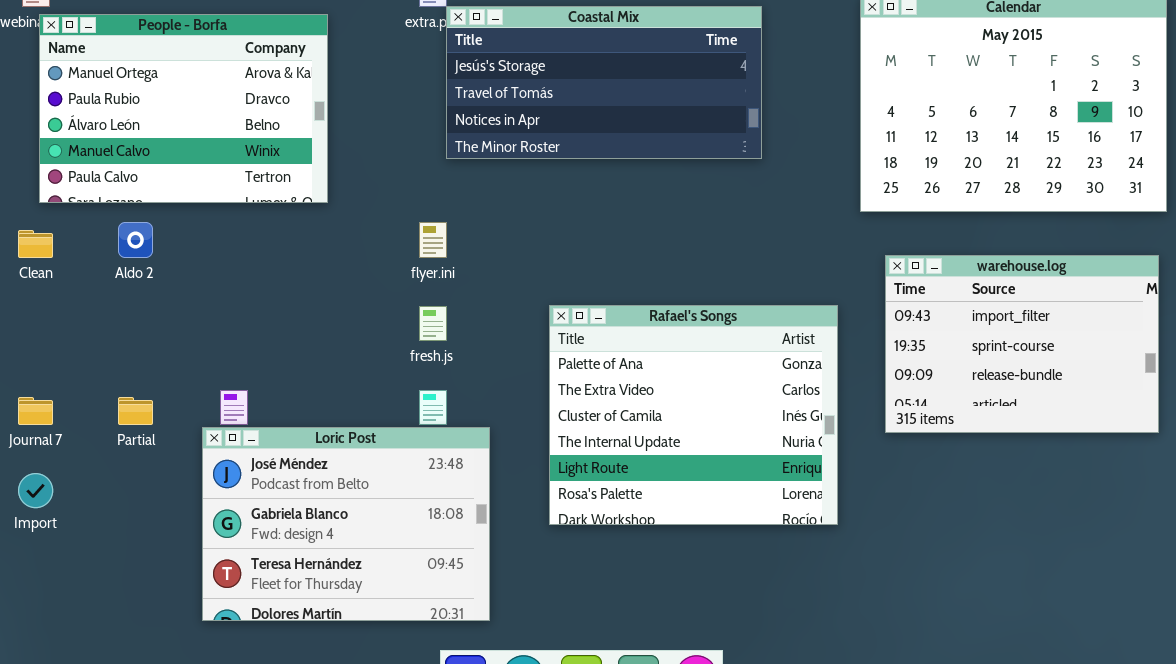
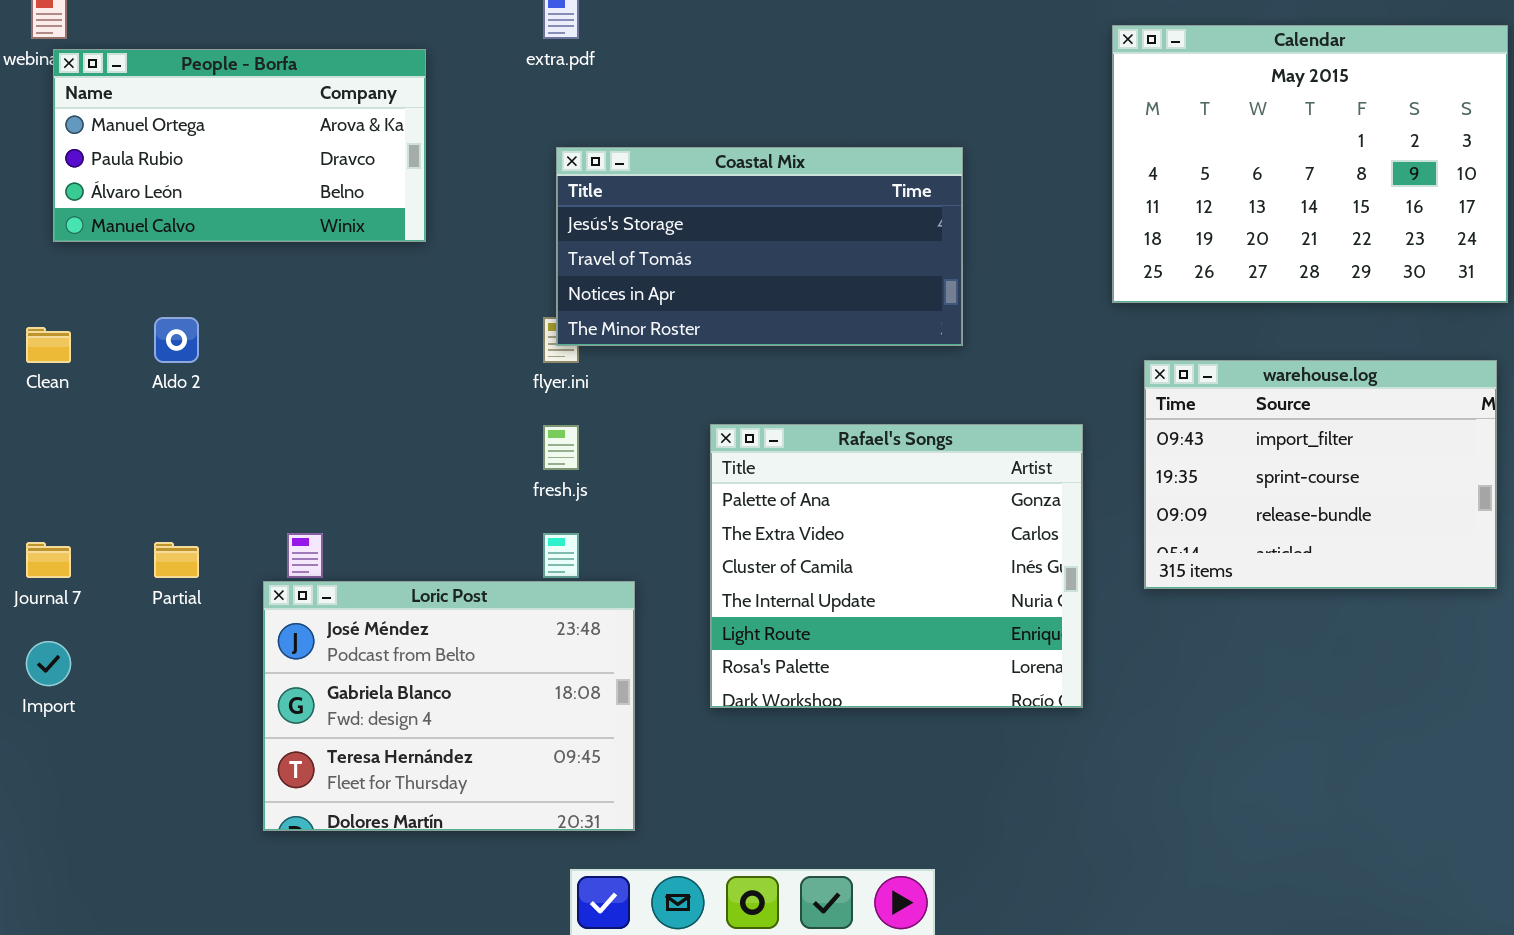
Coastal Mix: [446,6,762,159] -> [556,147,963,346], moved
People - Borfa: [39,14,328,203] -> [53,49,426,242], resized

